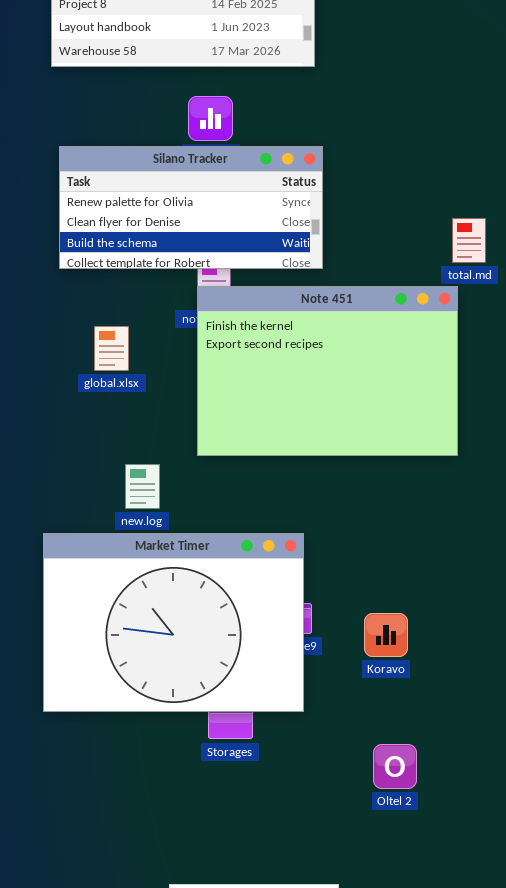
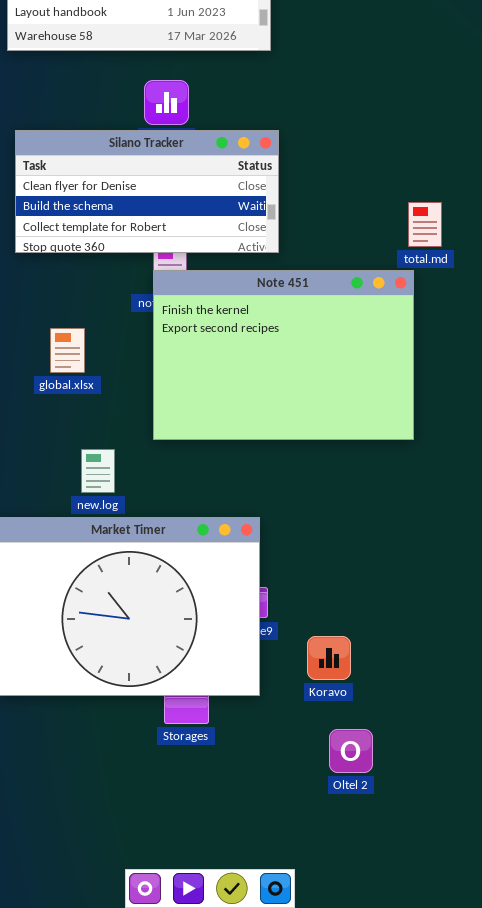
Silano Tracker: [59,146,323,269] -> [15,130,279,253], scrolled down 1 row
global.xlsx: [94,326,129,371] -> [50,328,85,373], moved
Koravo: [364,613,408,657] -> [307,636,351,680], moved

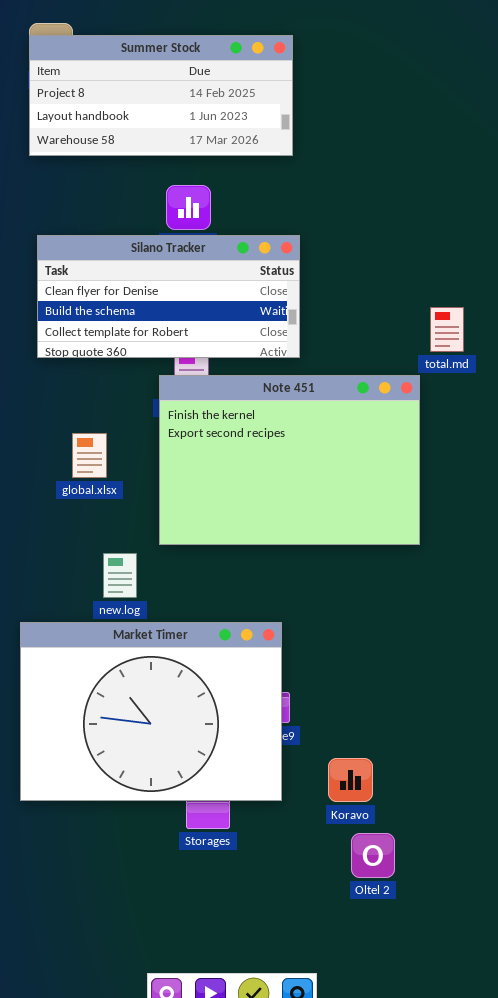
Note 451: [153,270,414,440] -> [159,375,420,545], moved
Koravo: [307,636,351,680] -> [328,758,373,802], moved

